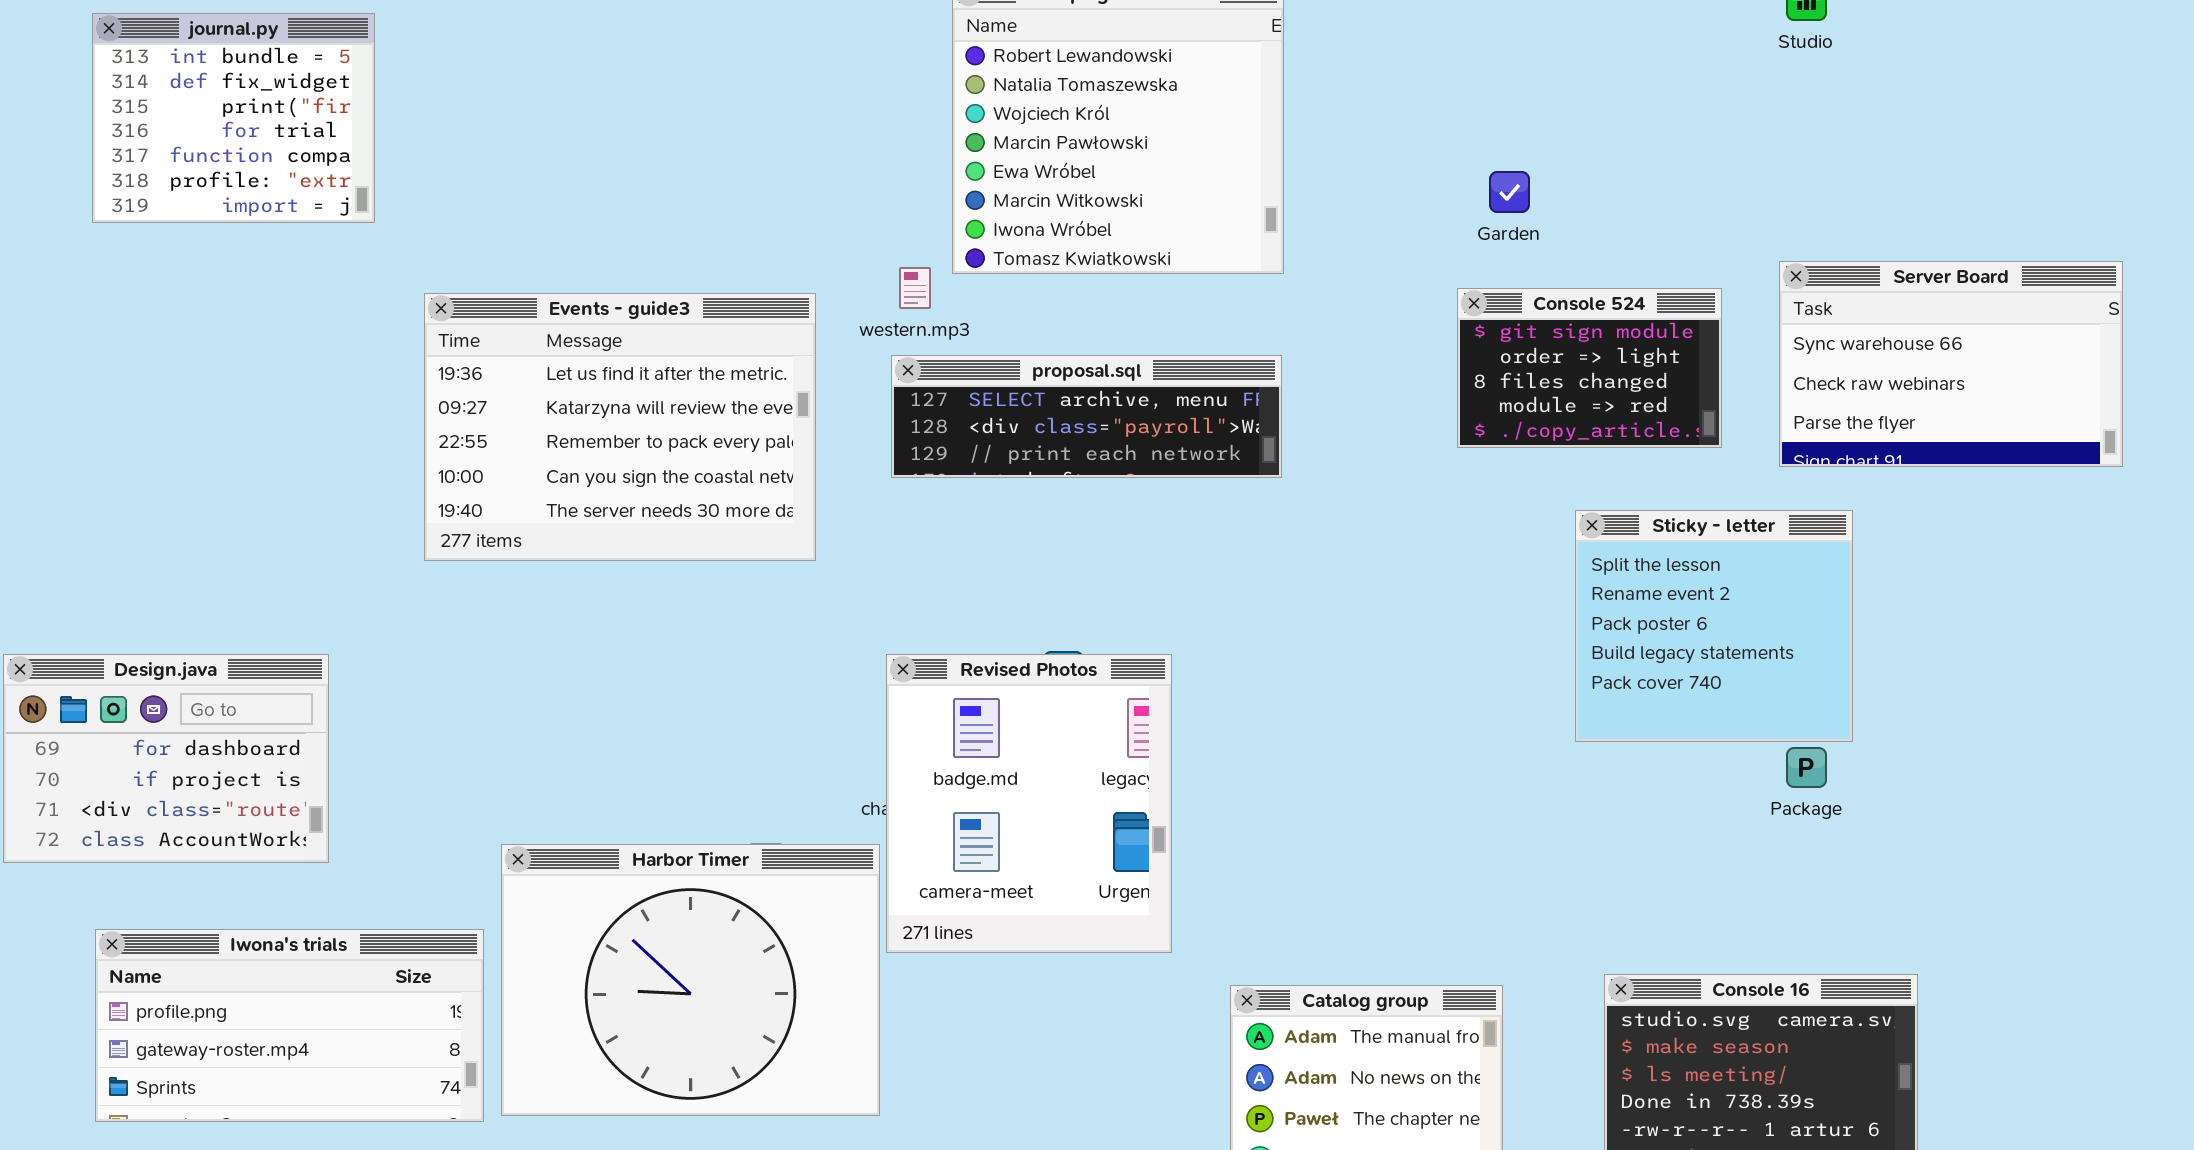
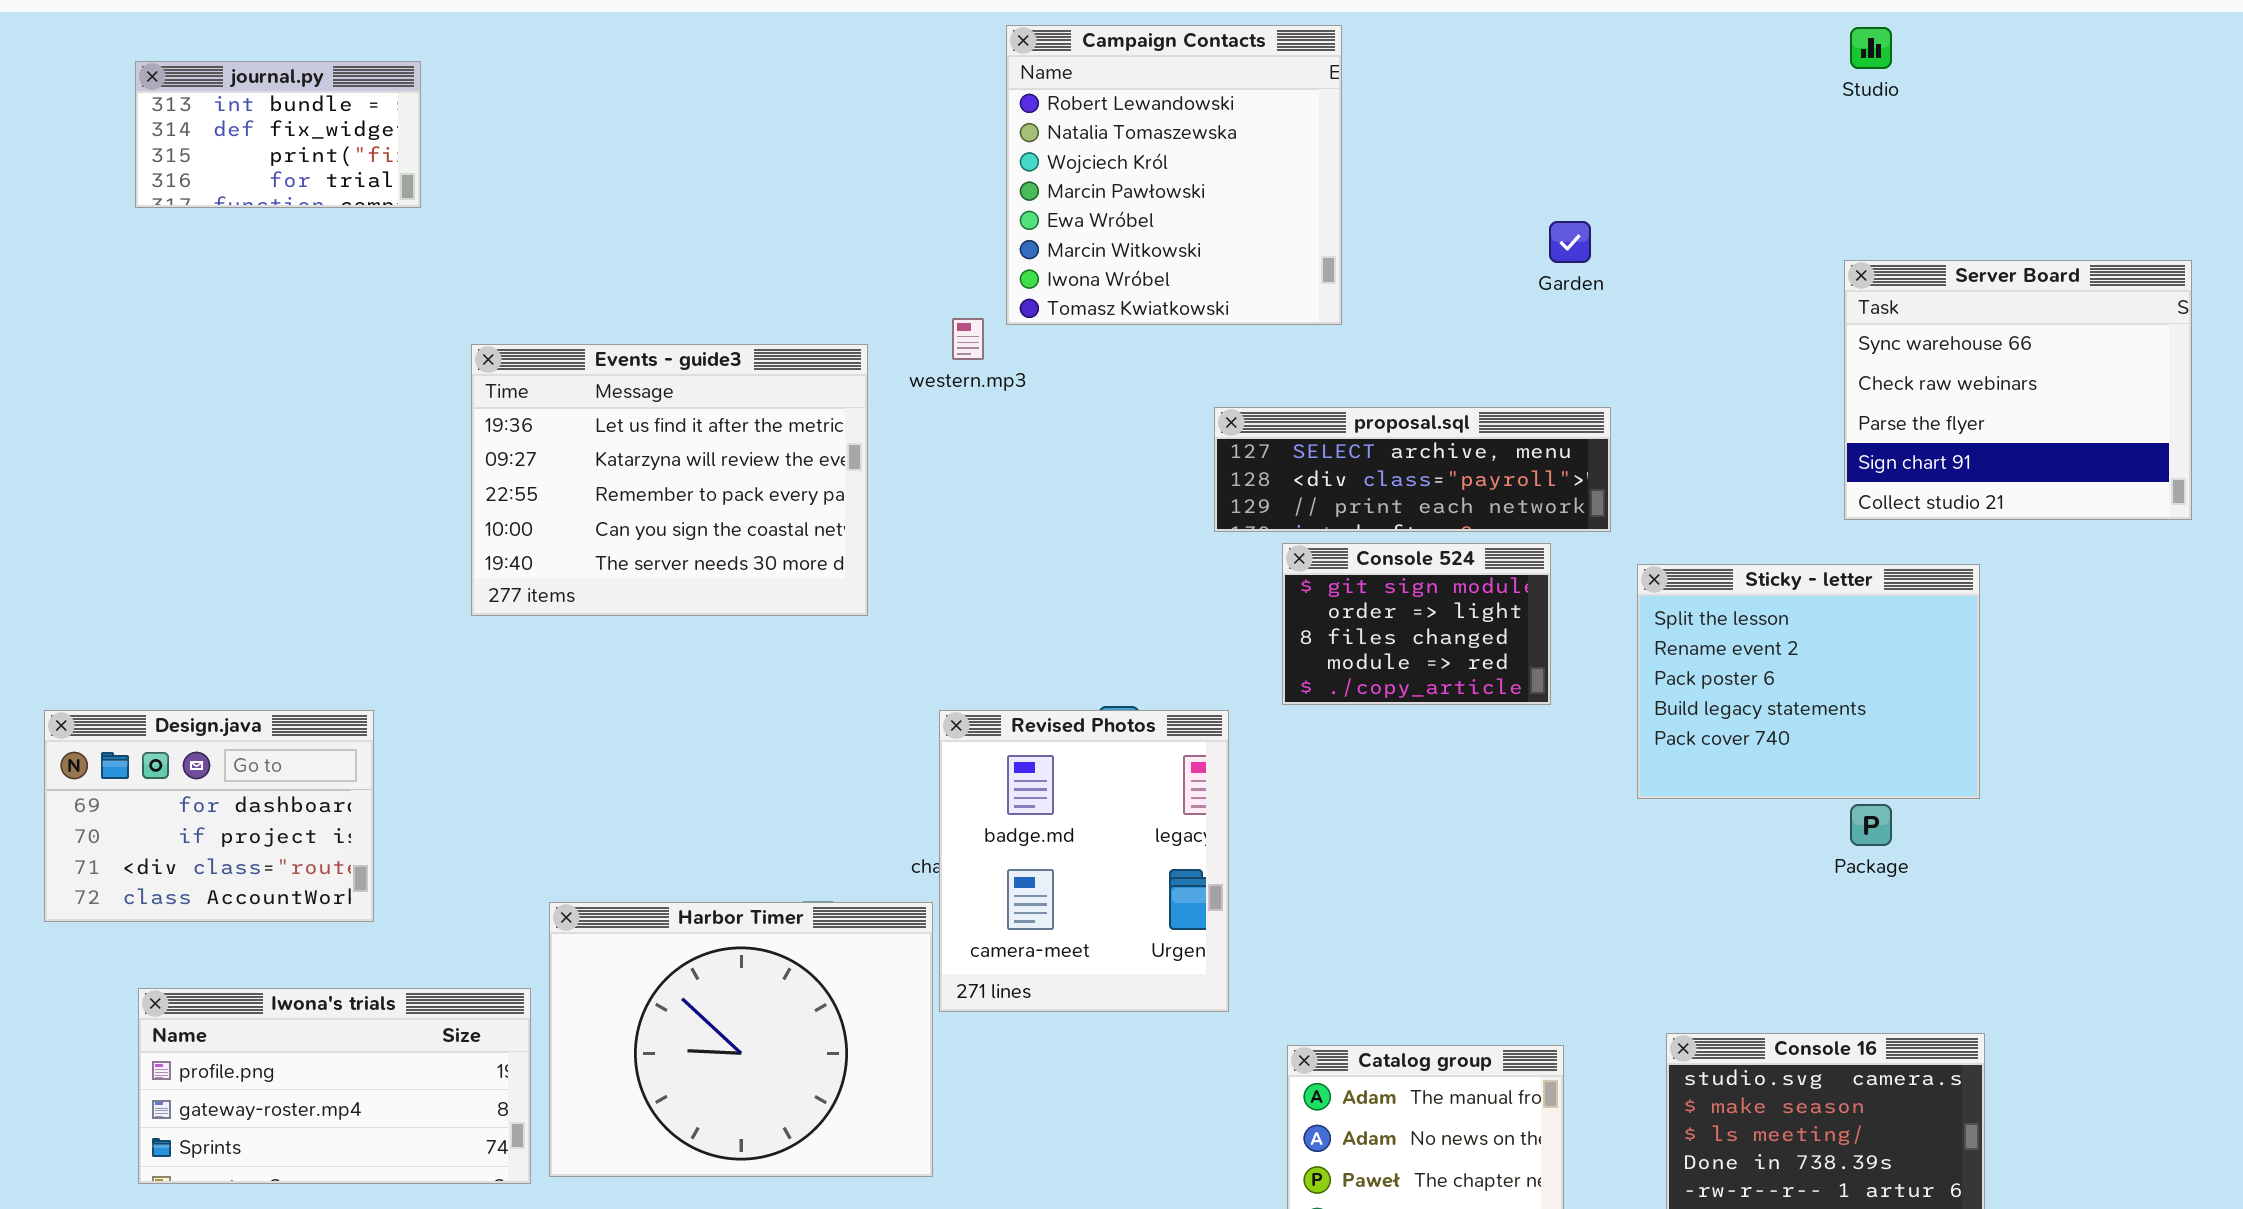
journal.py: [92,13,375,223] -> [135,61,421,208], resized
Server Board: [1779,261,2123,467] -> [1844,260,2192,520], resized
Console 524: [1457,288,1722,448] -> [1282,543,1551,705], moved
proposal.sql: [891,355,1282,478] -> [1214,407,1611,532], moved
Sticky - letter: [1575,510,1853,742] -> [1637,564,1980,799], resized

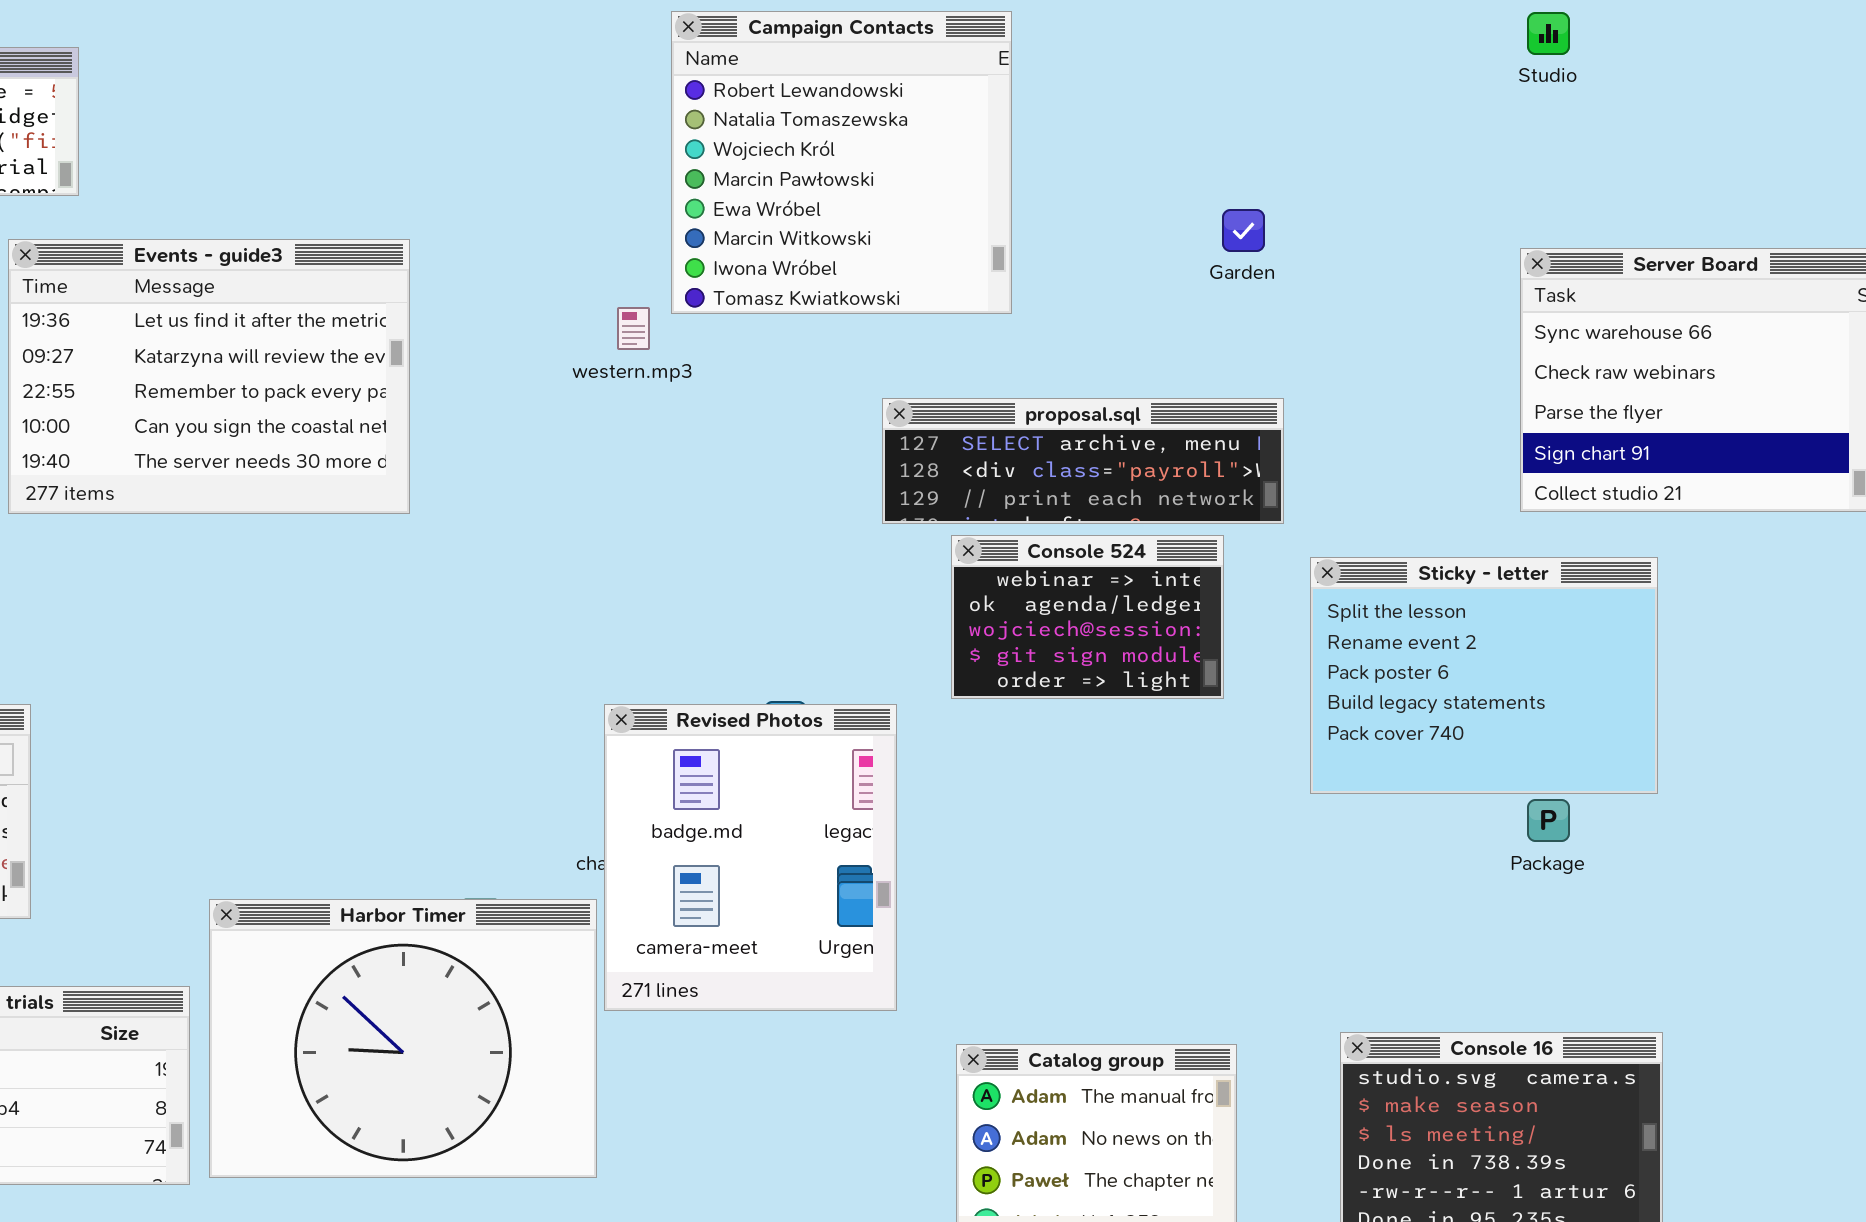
Events - guide3: [471,344,868,616] -> [8,239,410,514], moved
Console 524: [1282,543,1551,705] -> [951,535,1224,699], scrolled up 3 rows

